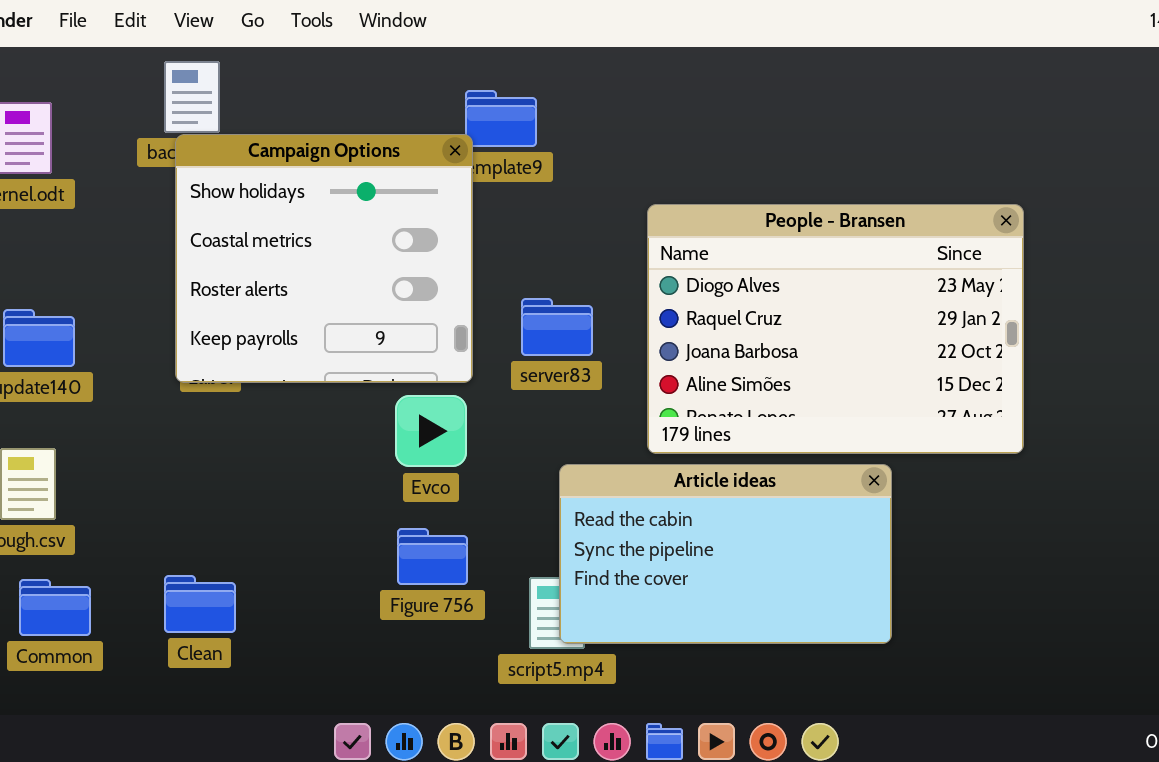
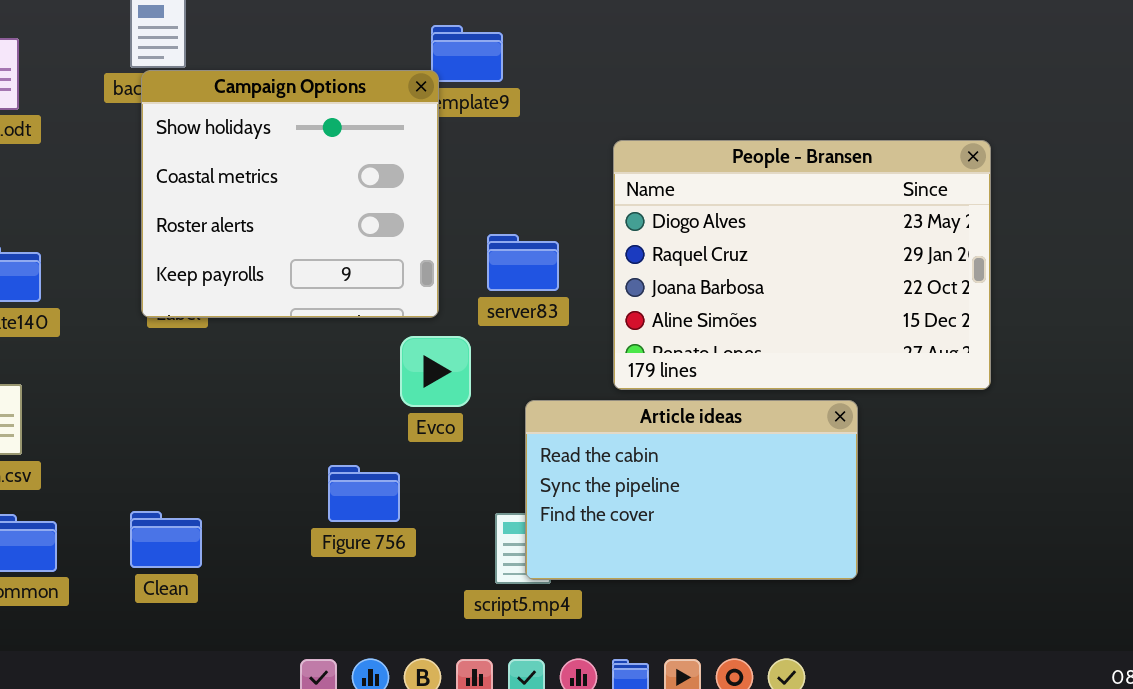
Evco: [395,395,467,467] -> [400,336,471,407], moved
Figure 756: [397,528,468,585] -> [328,465,400,522], moved

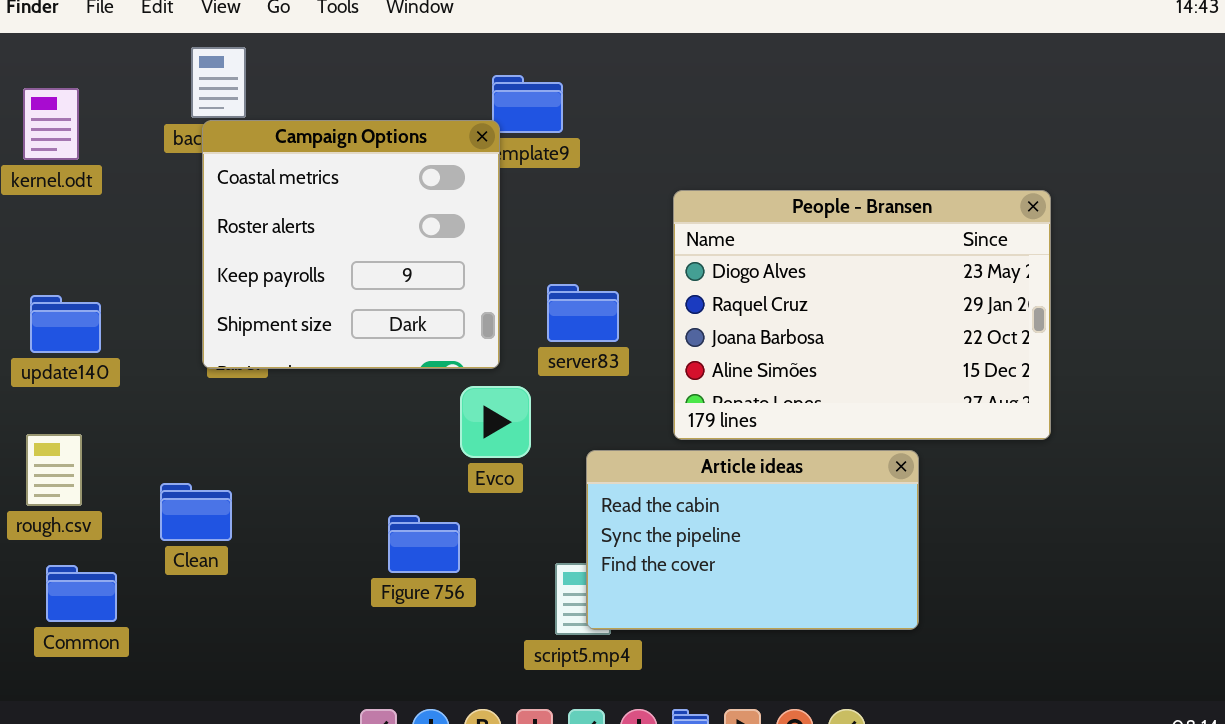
Campaign Options: [141,70,439,318] -> [202,120,500,369], scrolled down 1 row
Clean: [130,511,202,568] -> [160,483,232,541], moved

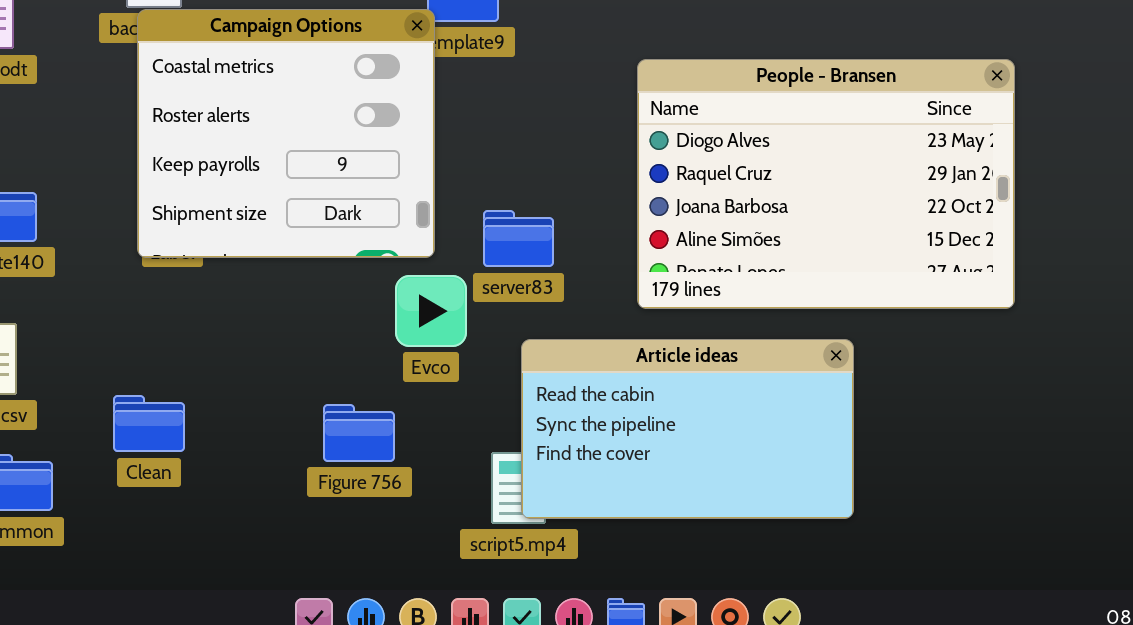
People - Bransen: [673,190,1051,440] -> [637,59,1015,309], moved
server83: [547,284,619,342] -> [483,210,554,267], moved
Clean: [160,483,232,541] -> [113,395,185,452], moved

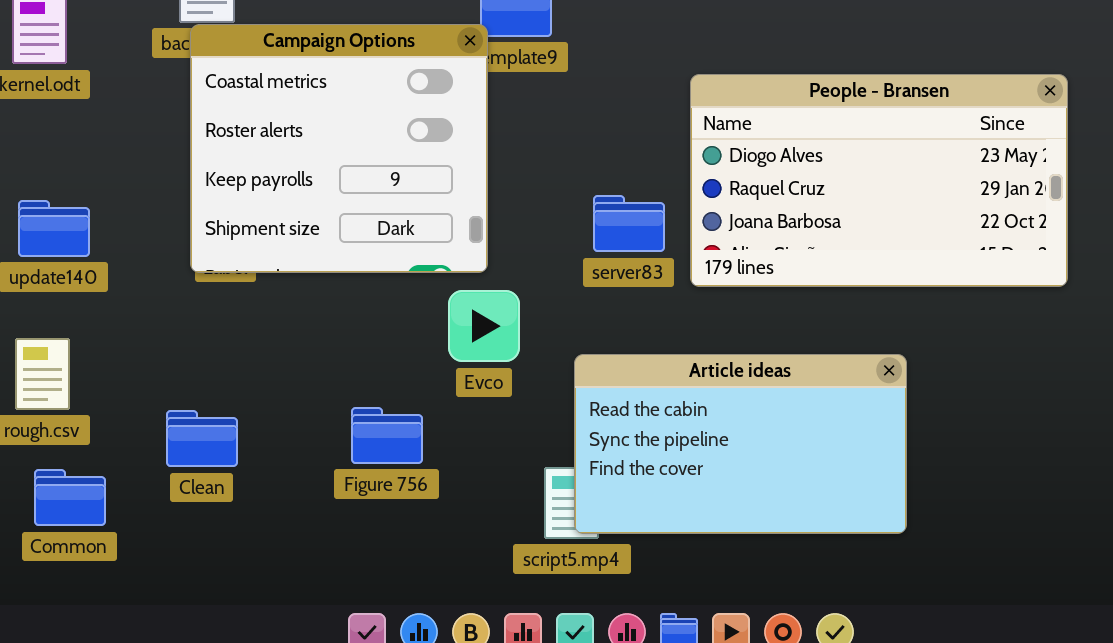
People - Bransen: [637,59,1015,309] -> [690,74,1068,287], resized
server83: [483,210,554,267] -> [593,195,665,252], moved
Figure 756: [323,404,395,462] -> [351,407,423,464], moved

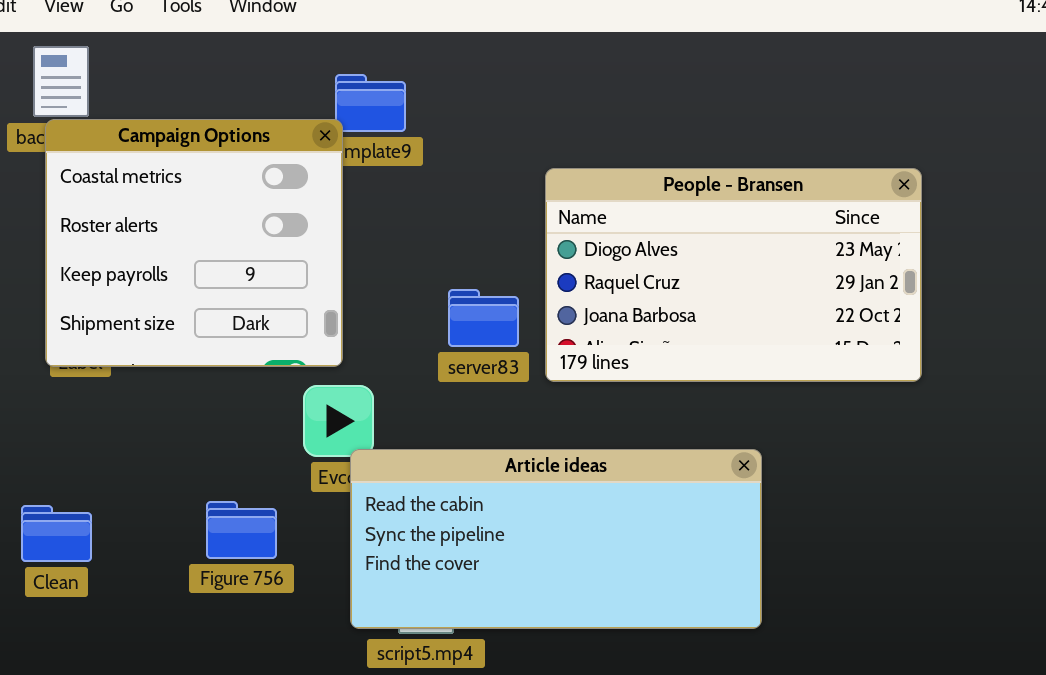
Article ideas: [574,354,907,534] -> [350,449,762,629], resized

